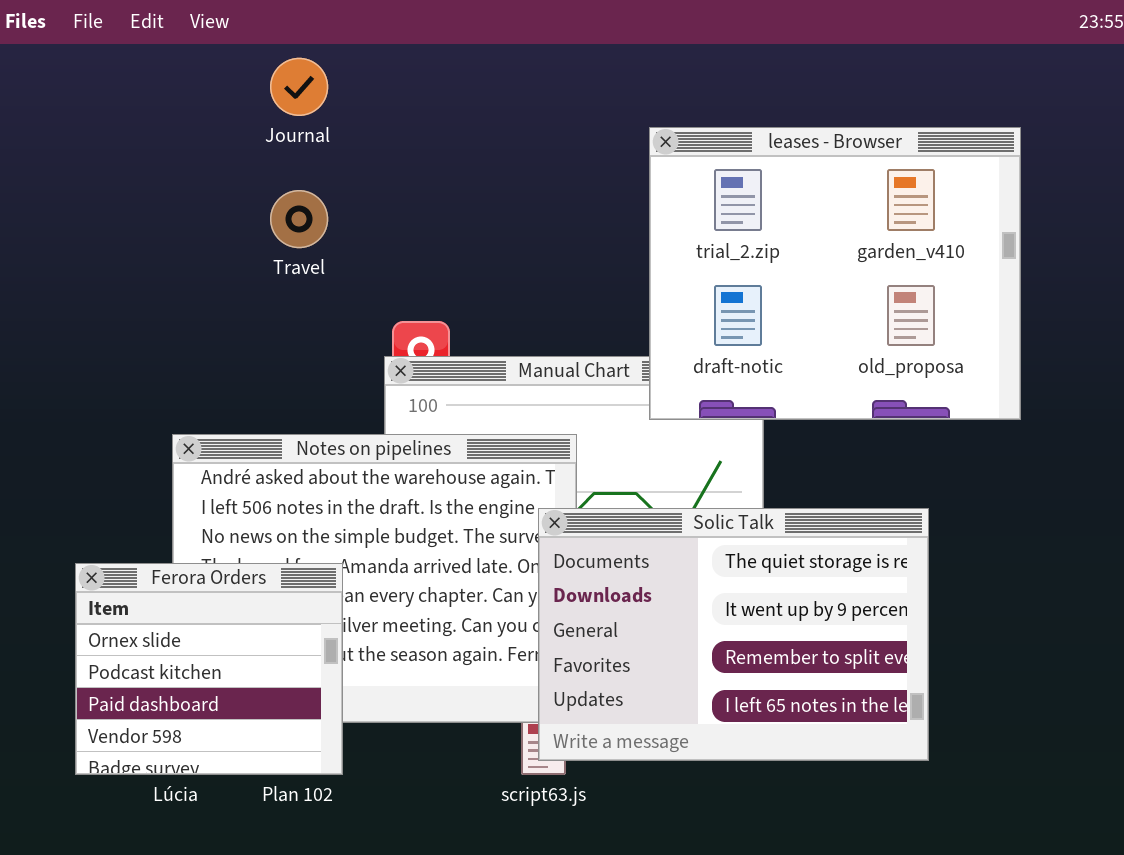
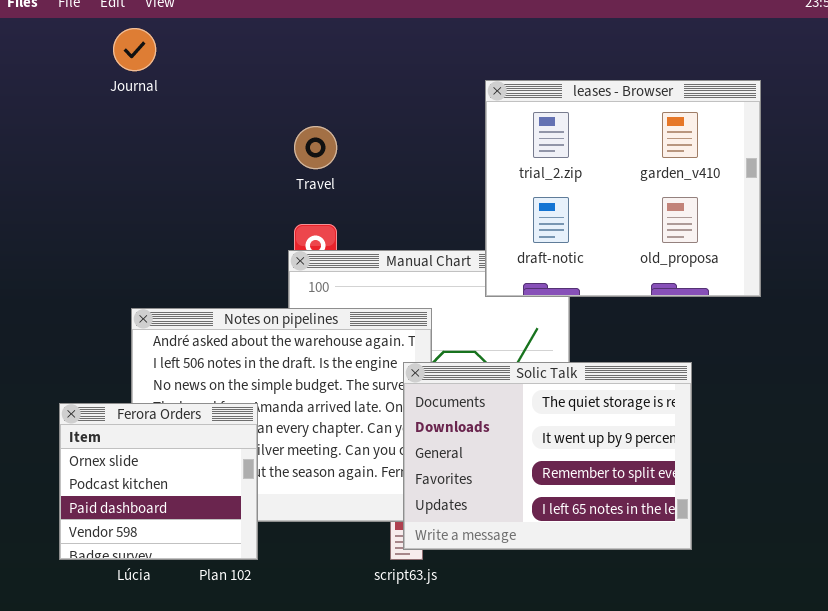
Journal: [270,58,328,116] -> [113,28,156,71], moved
Travel: [270,190,328,248] -> [294,126,337,169], moved

